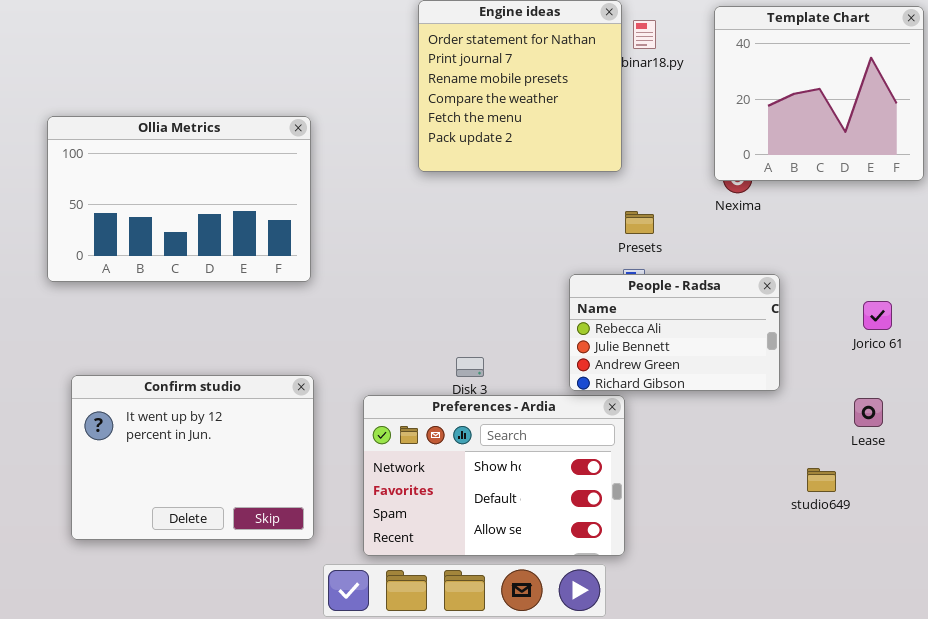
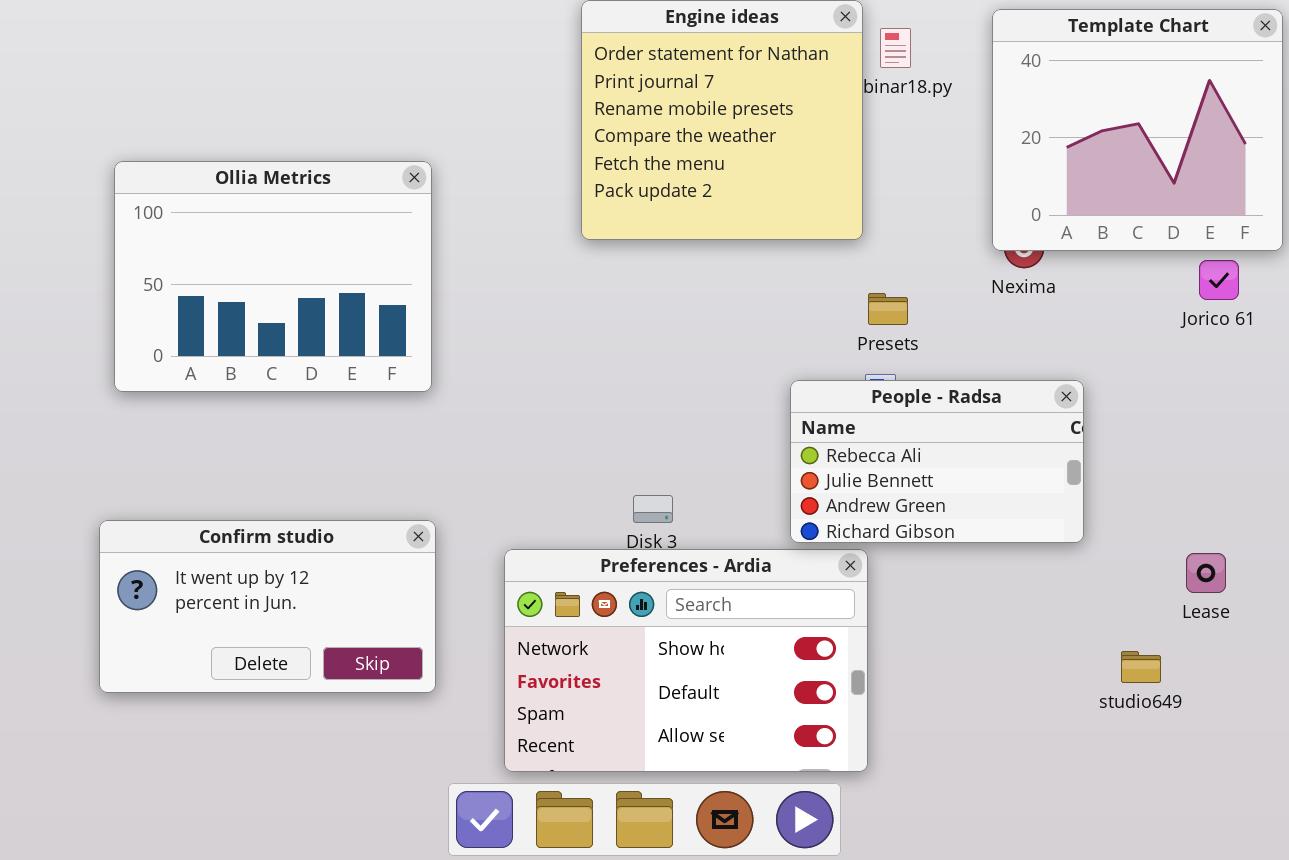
Ollia Metrics: [47,116,311,282] -> [114,161,432,392], resized
Jorico 61: [863,301,892,330] -> [1199,260,1239,300], moved
Confirm studio: [71,375,314,540] -> [99,520,436,693], resized

